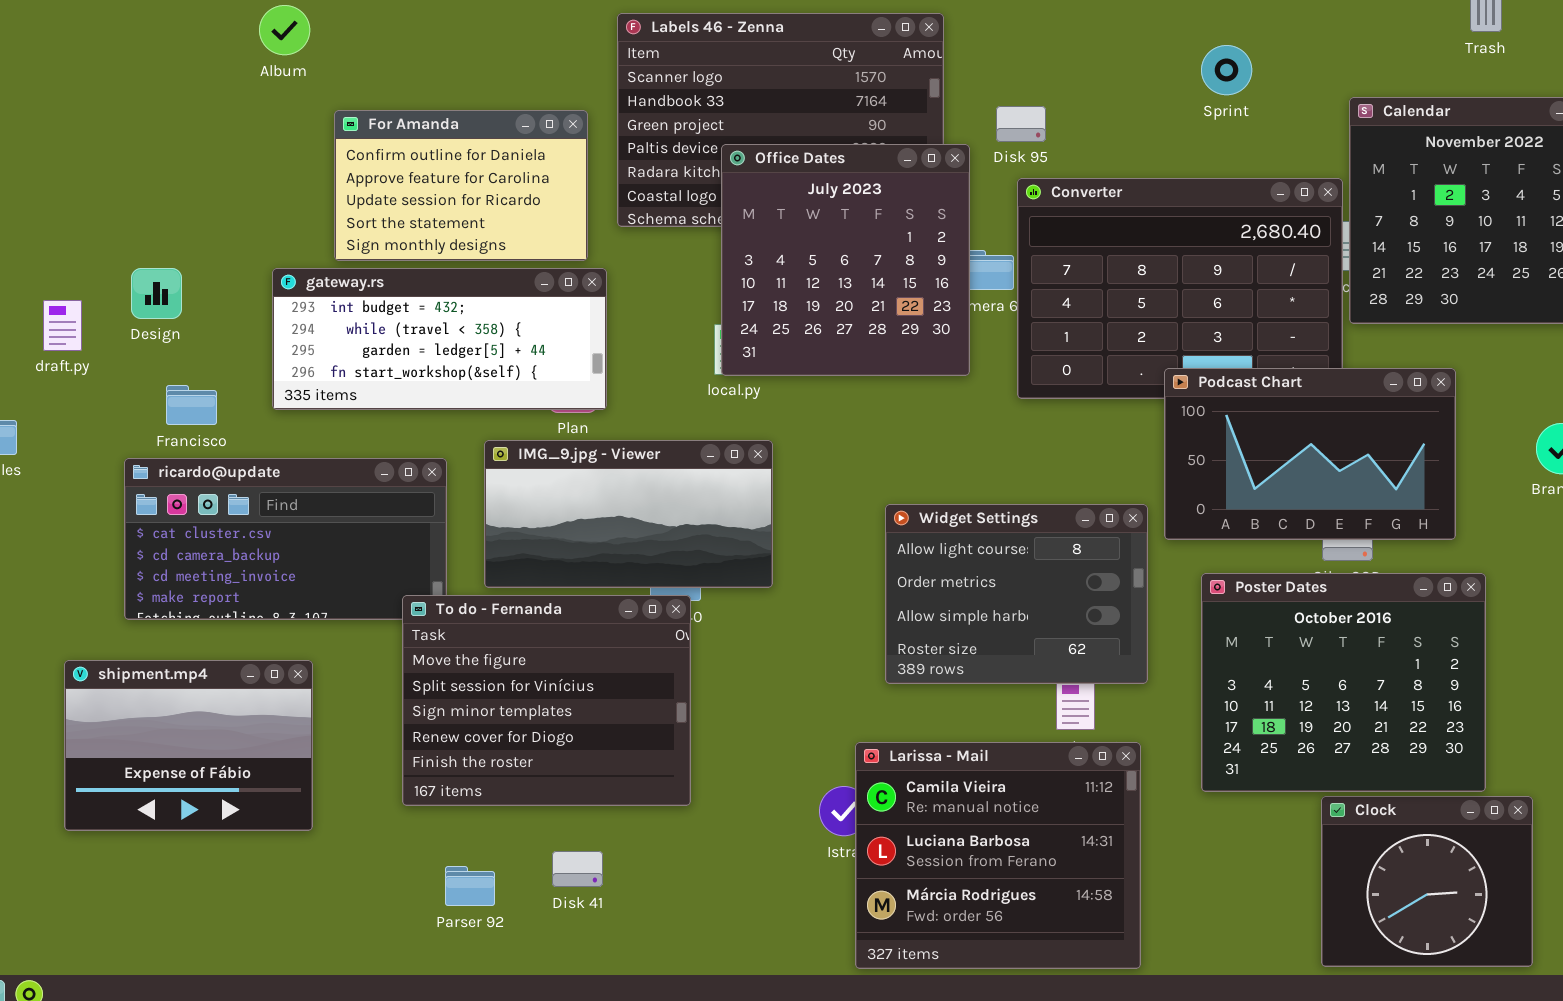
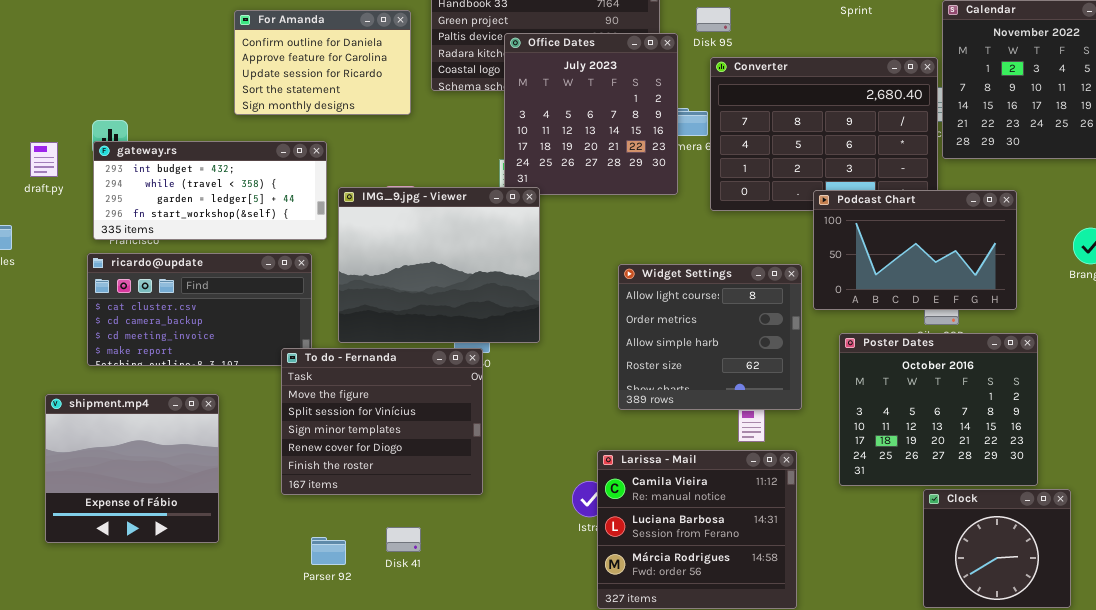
gateway.rs: [272,268,607,410] -> [93,141,327,240], moved
IMG_9.jpg - Viewer: [484,440,773,588] -> [338,187,540,343], resized
Widget Settings: [885,504,1148,684] -> [618,264,802,410], resized
shipment.mp4: [64,660,313,831] -> [45,394,219,543], resized

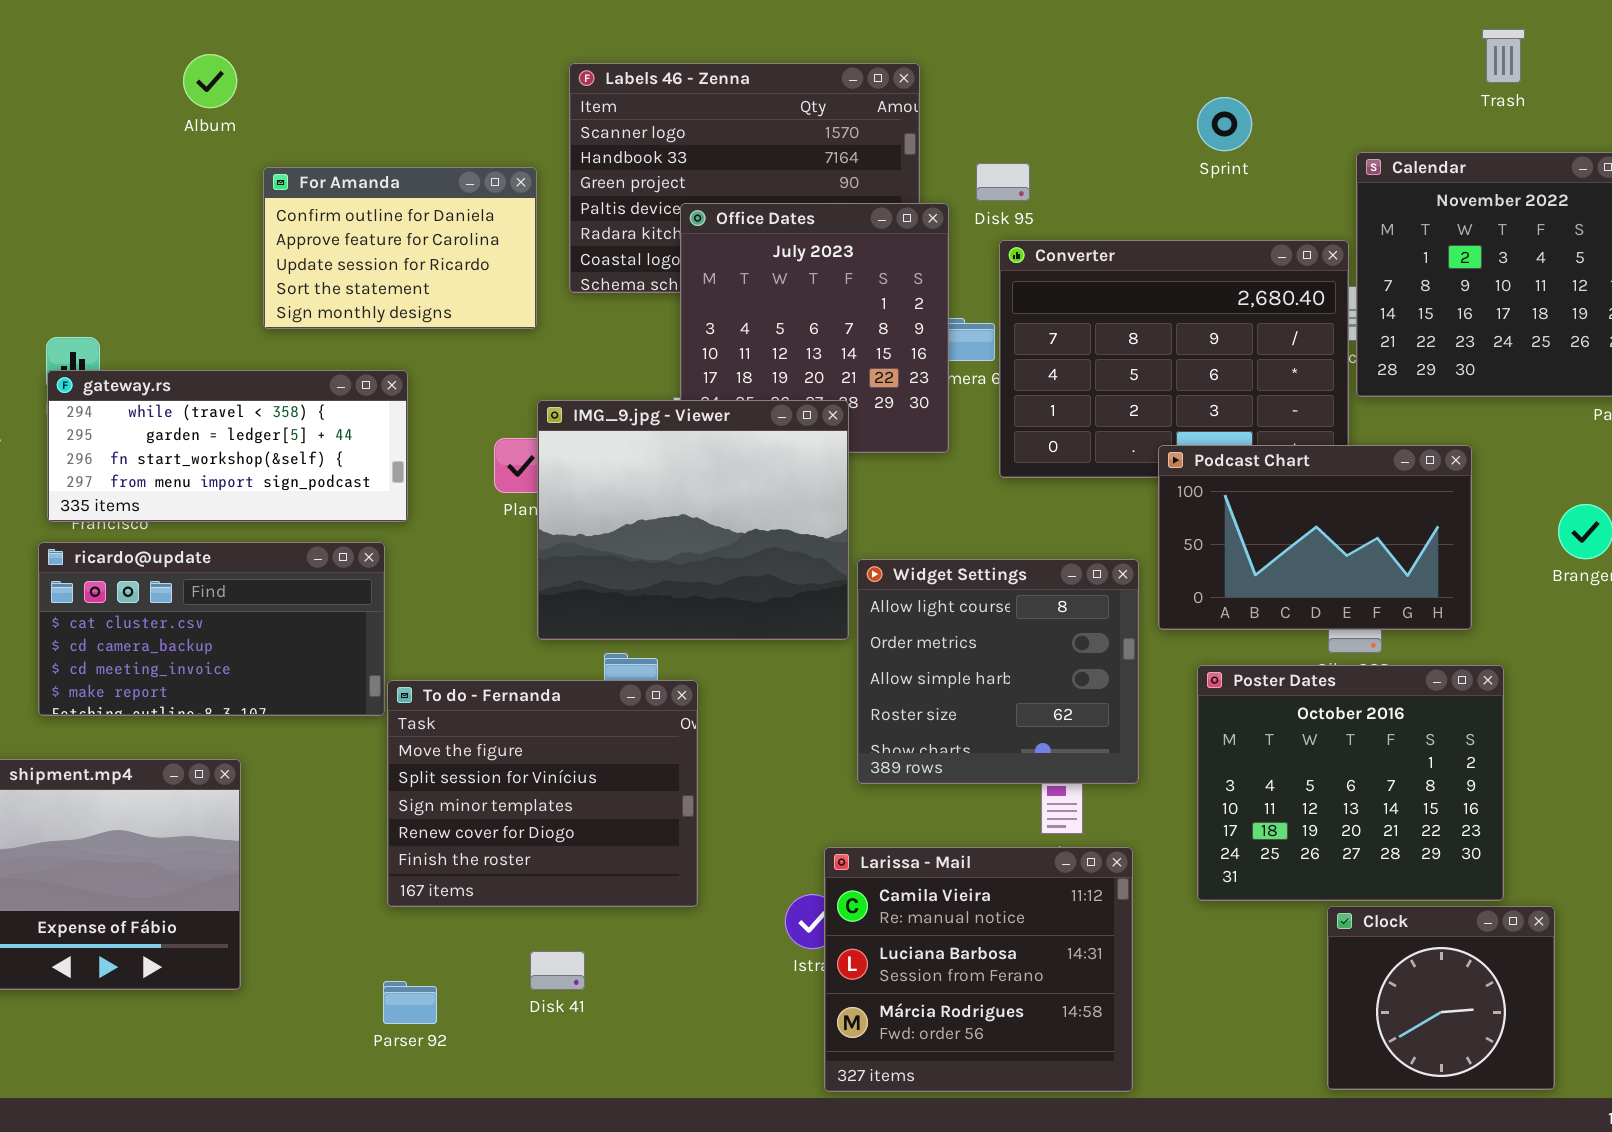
gateway.rs: [93,141,327,240] -> [47,370,408,522], scrolled down 1 row
IMG_9.jpg - Viewer: [338,187,540,343] -> [537,400,849,640], moved
To do - Fernanda: [281,348,483,495] -> [387,680,698,907], moved
Disk 41: [386,527,421,552] -> [530,951,585,990], moved

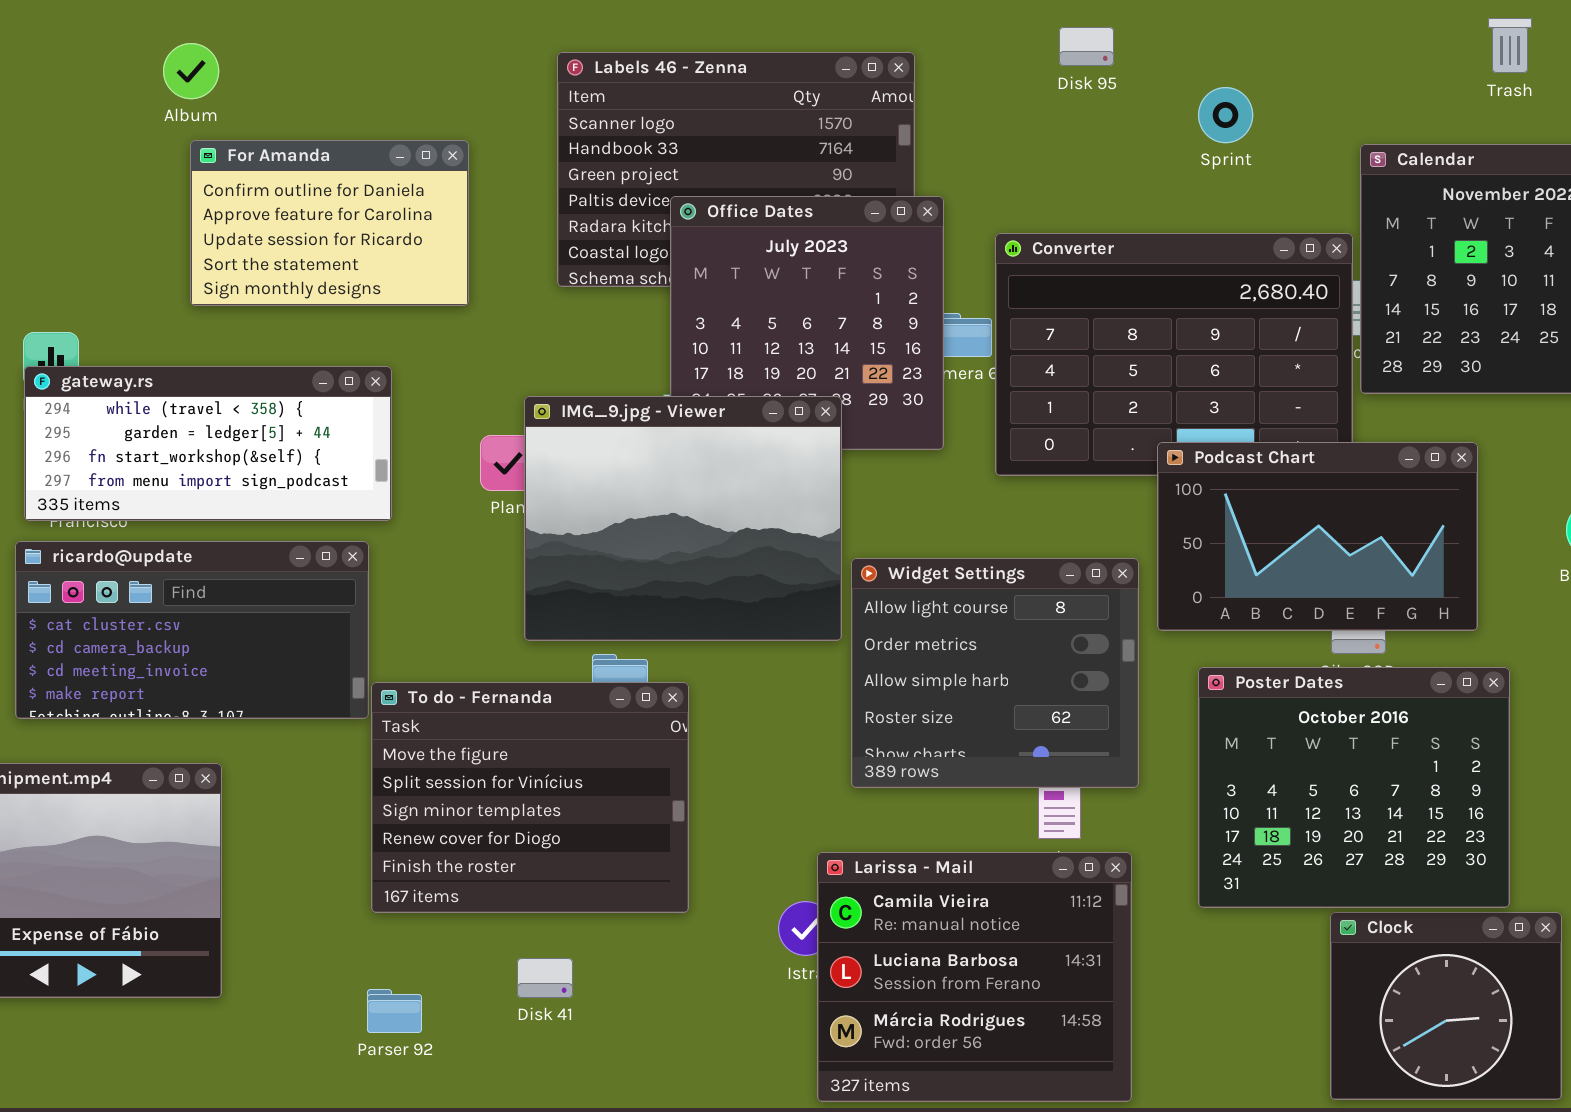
Disk 95: [976,163,1030,201] -> [1059,27,1114,66], moved
For Amanda: [263,167,537,329] -> [190,140,469,306], moved

